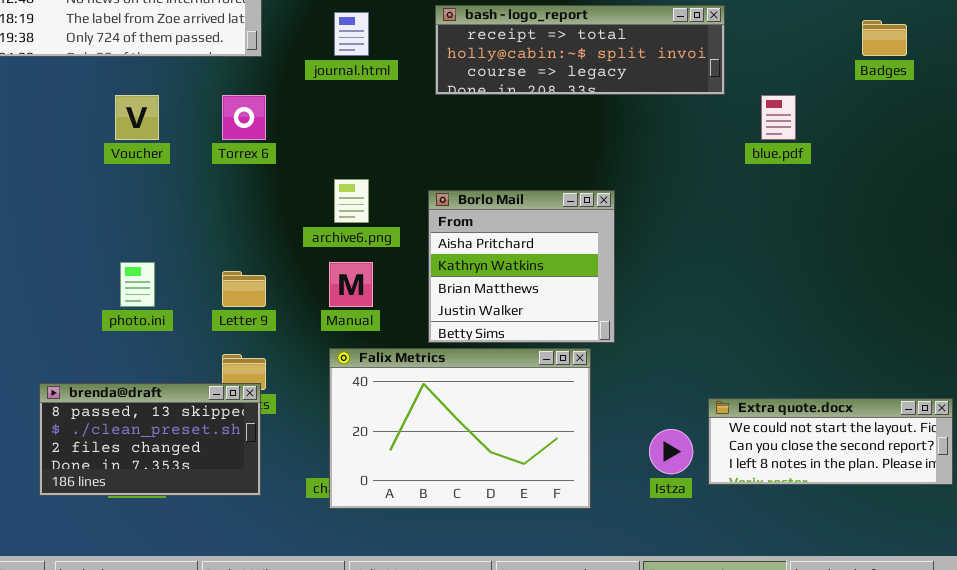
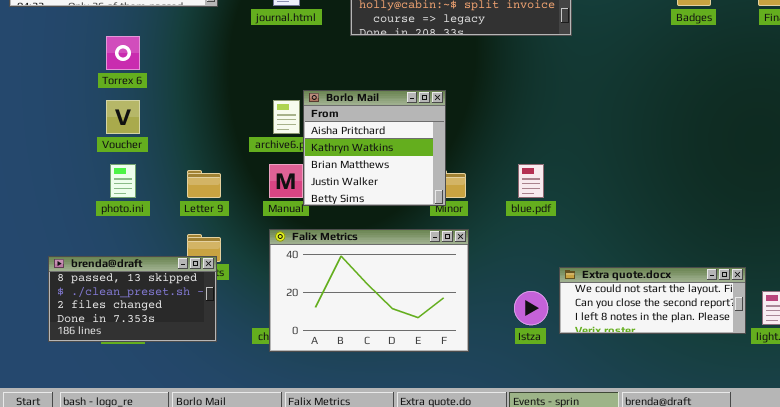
Voucher: [115,95,159,140] -> [106,100,140,134], moved
Torrex 6: [222,95,266,140] -> [106,36,140,70], moved
blue.pdf: [761,95,796,140] -> [518,164,544,198], moved
Borlo Mail: [428,190,615,343] -> [303,90,446,206], moved

